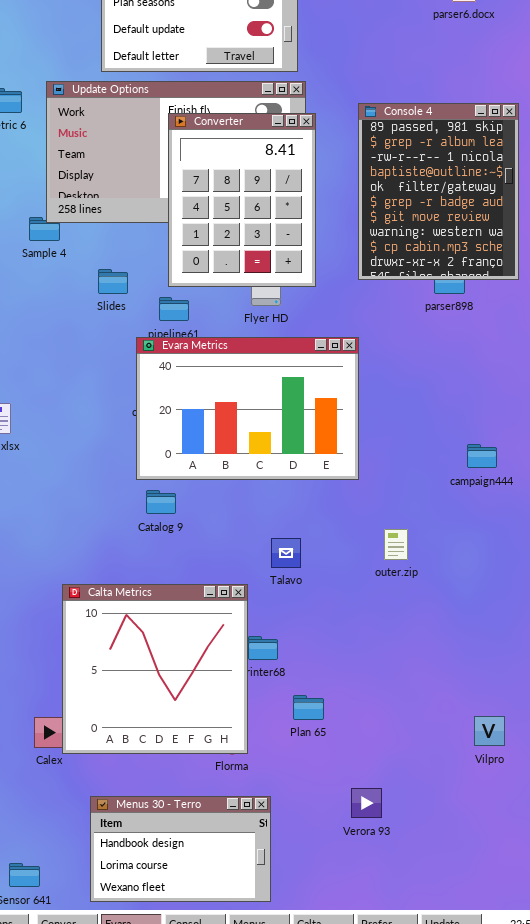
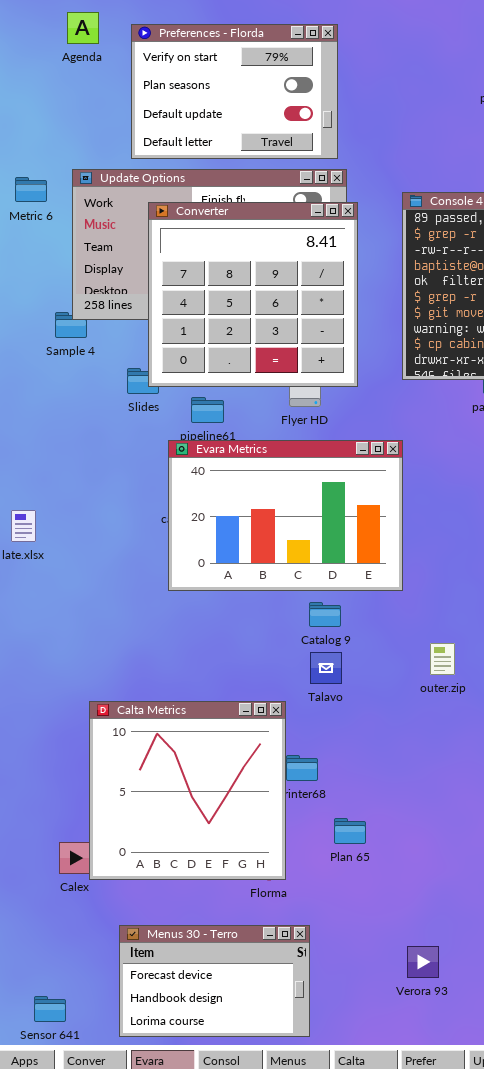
Converter: [168,113,316,287] -> [148,202,358,387], resized
Catalog 9: [146,490,176,514] -> [309,602,341,627], moved
Verora 93: [351,788,382,818] -> [407,946,439,978], moved
Menus 30 - Terro: [90,796,271,902] -> [119,925,310,1037], scrolled up 1 row

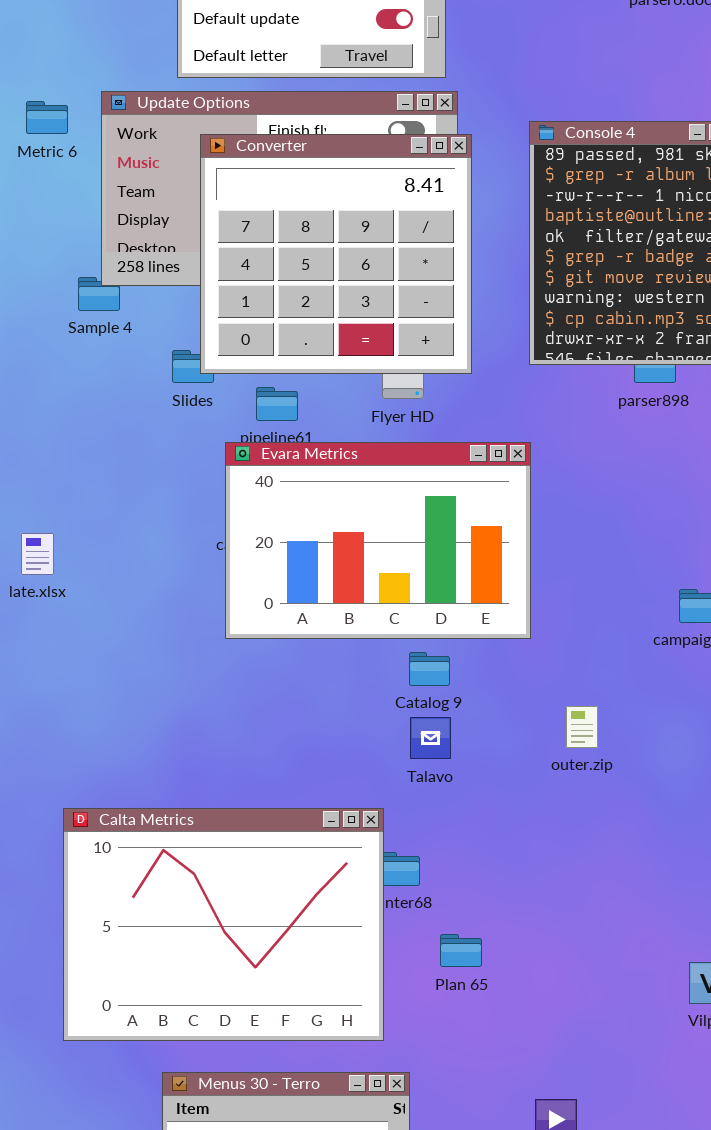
Calta Metrics: [89,701,286,880] -> [63,808,384,1041], moved, resized

